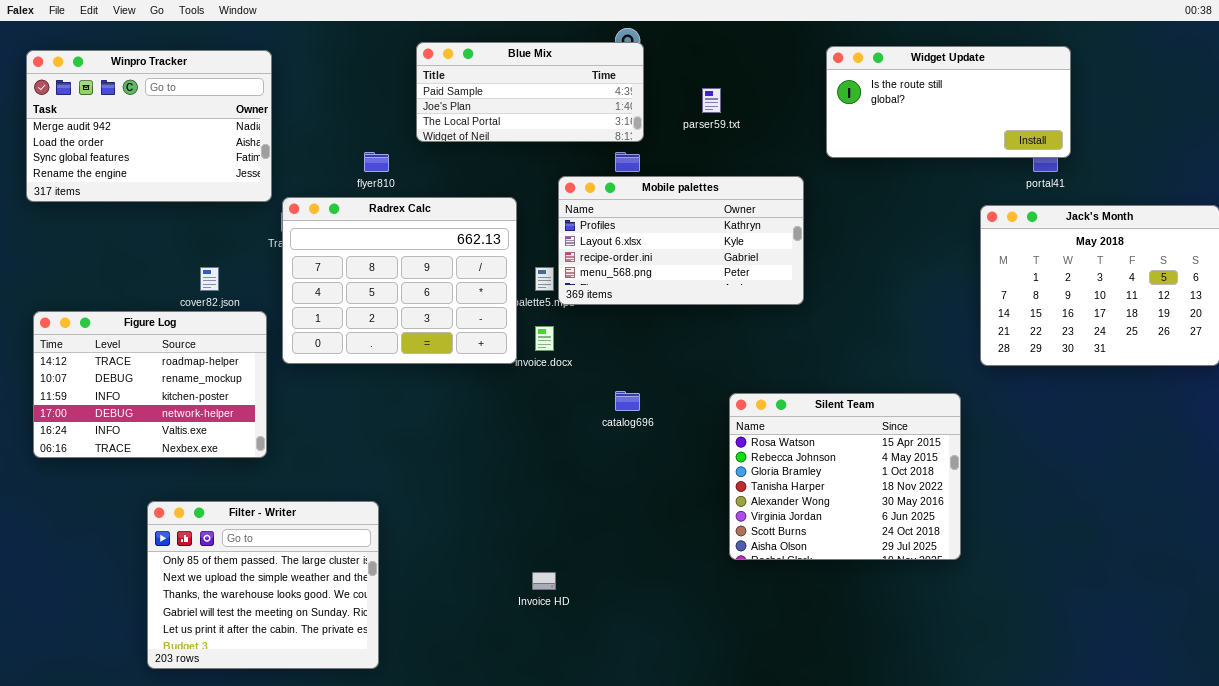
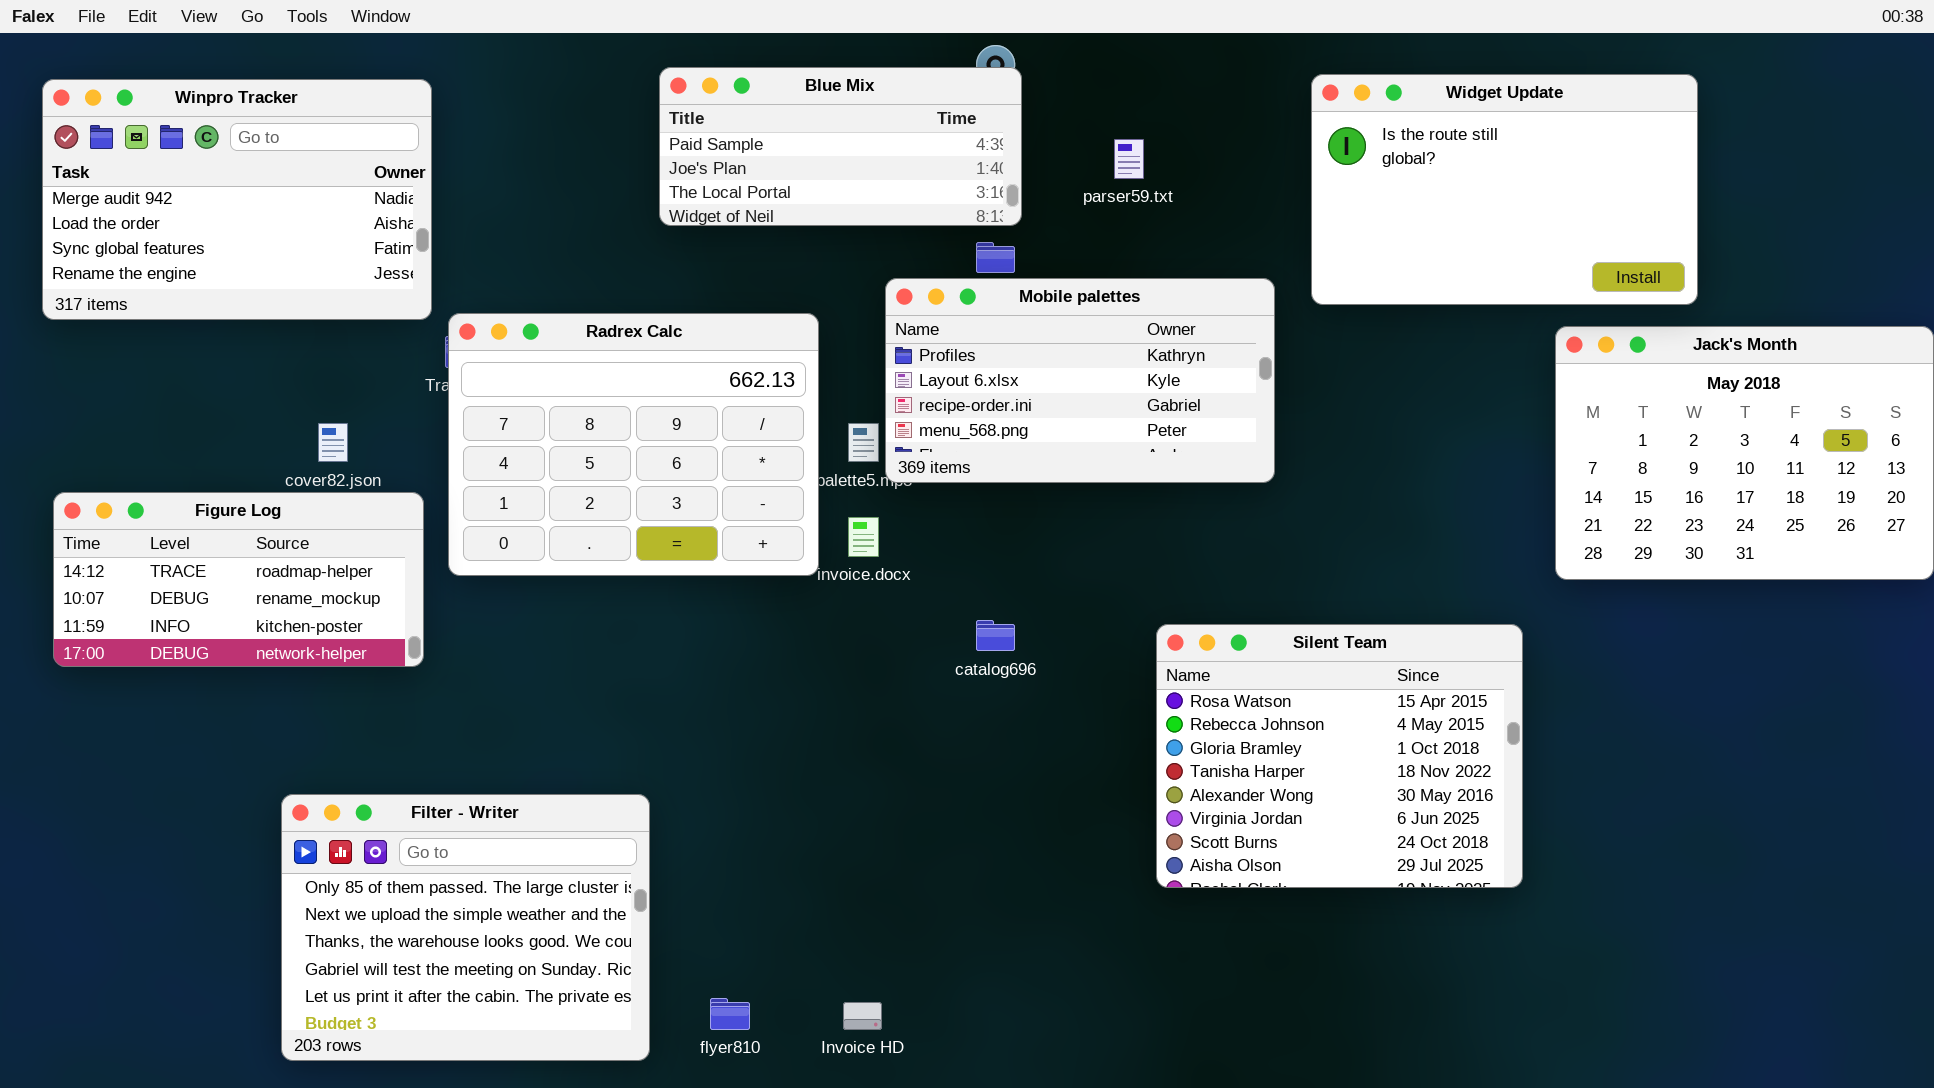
Widget Update: [826,46,1071,158] -> [1311,74,1698,305], resized
flyer810: [364,152,389,172] -> [710,998,750,1030], moved
Figure Log: [33,311,267,458] -> [53,492,424,667], resized
Filter - Writer: [147,501,379,669] -> [281,794,650,1061], moved
Invoice HD: [532,572,556,590] -> [843,1002,882,1030], moved

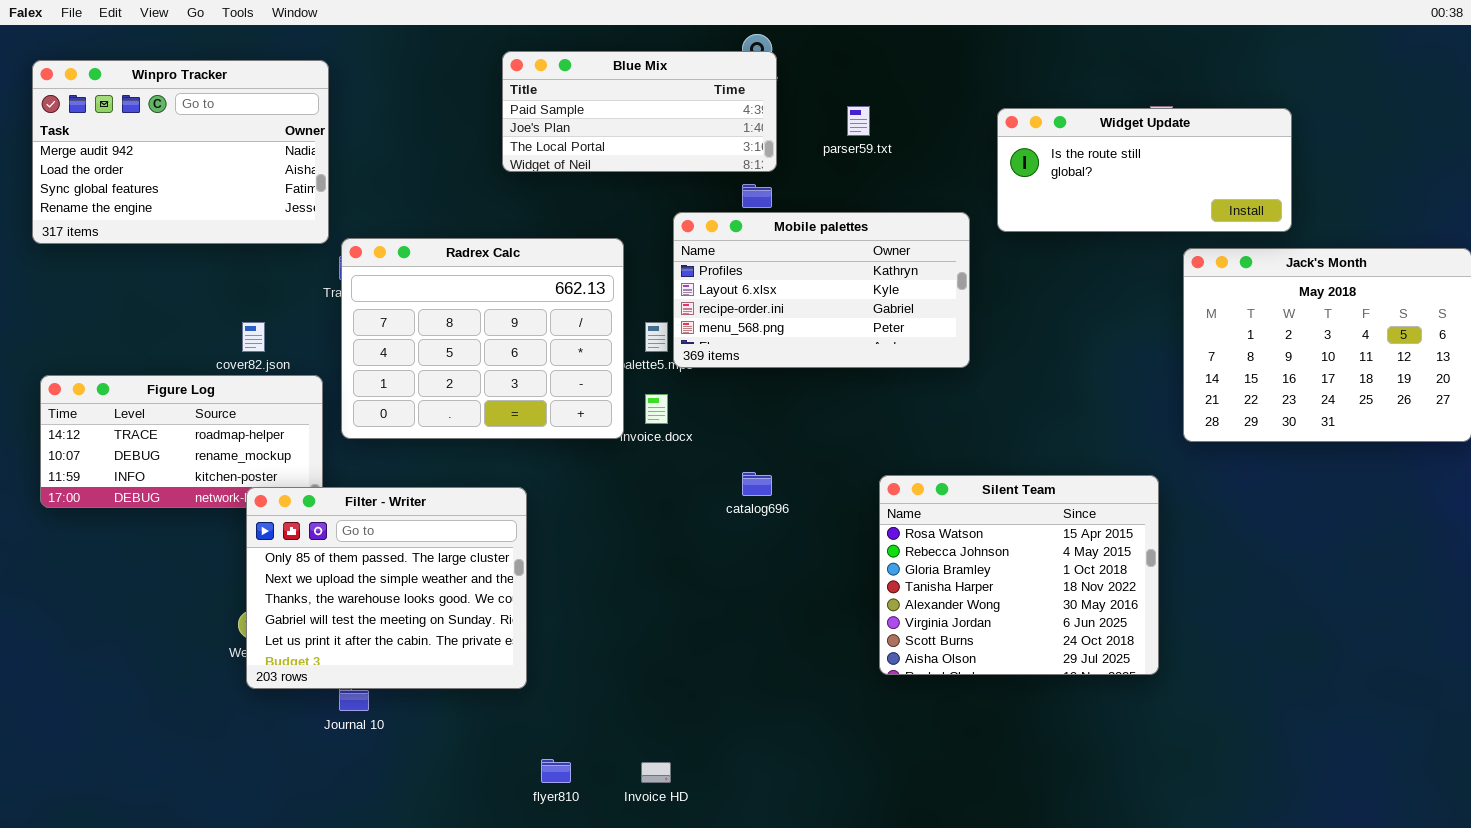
Widget Update: [1311,74,1698,305] -> [997,108,1292,232], resized
Filter - Writer: [281,794,650,1061] -> [246,487,527,689], moved

